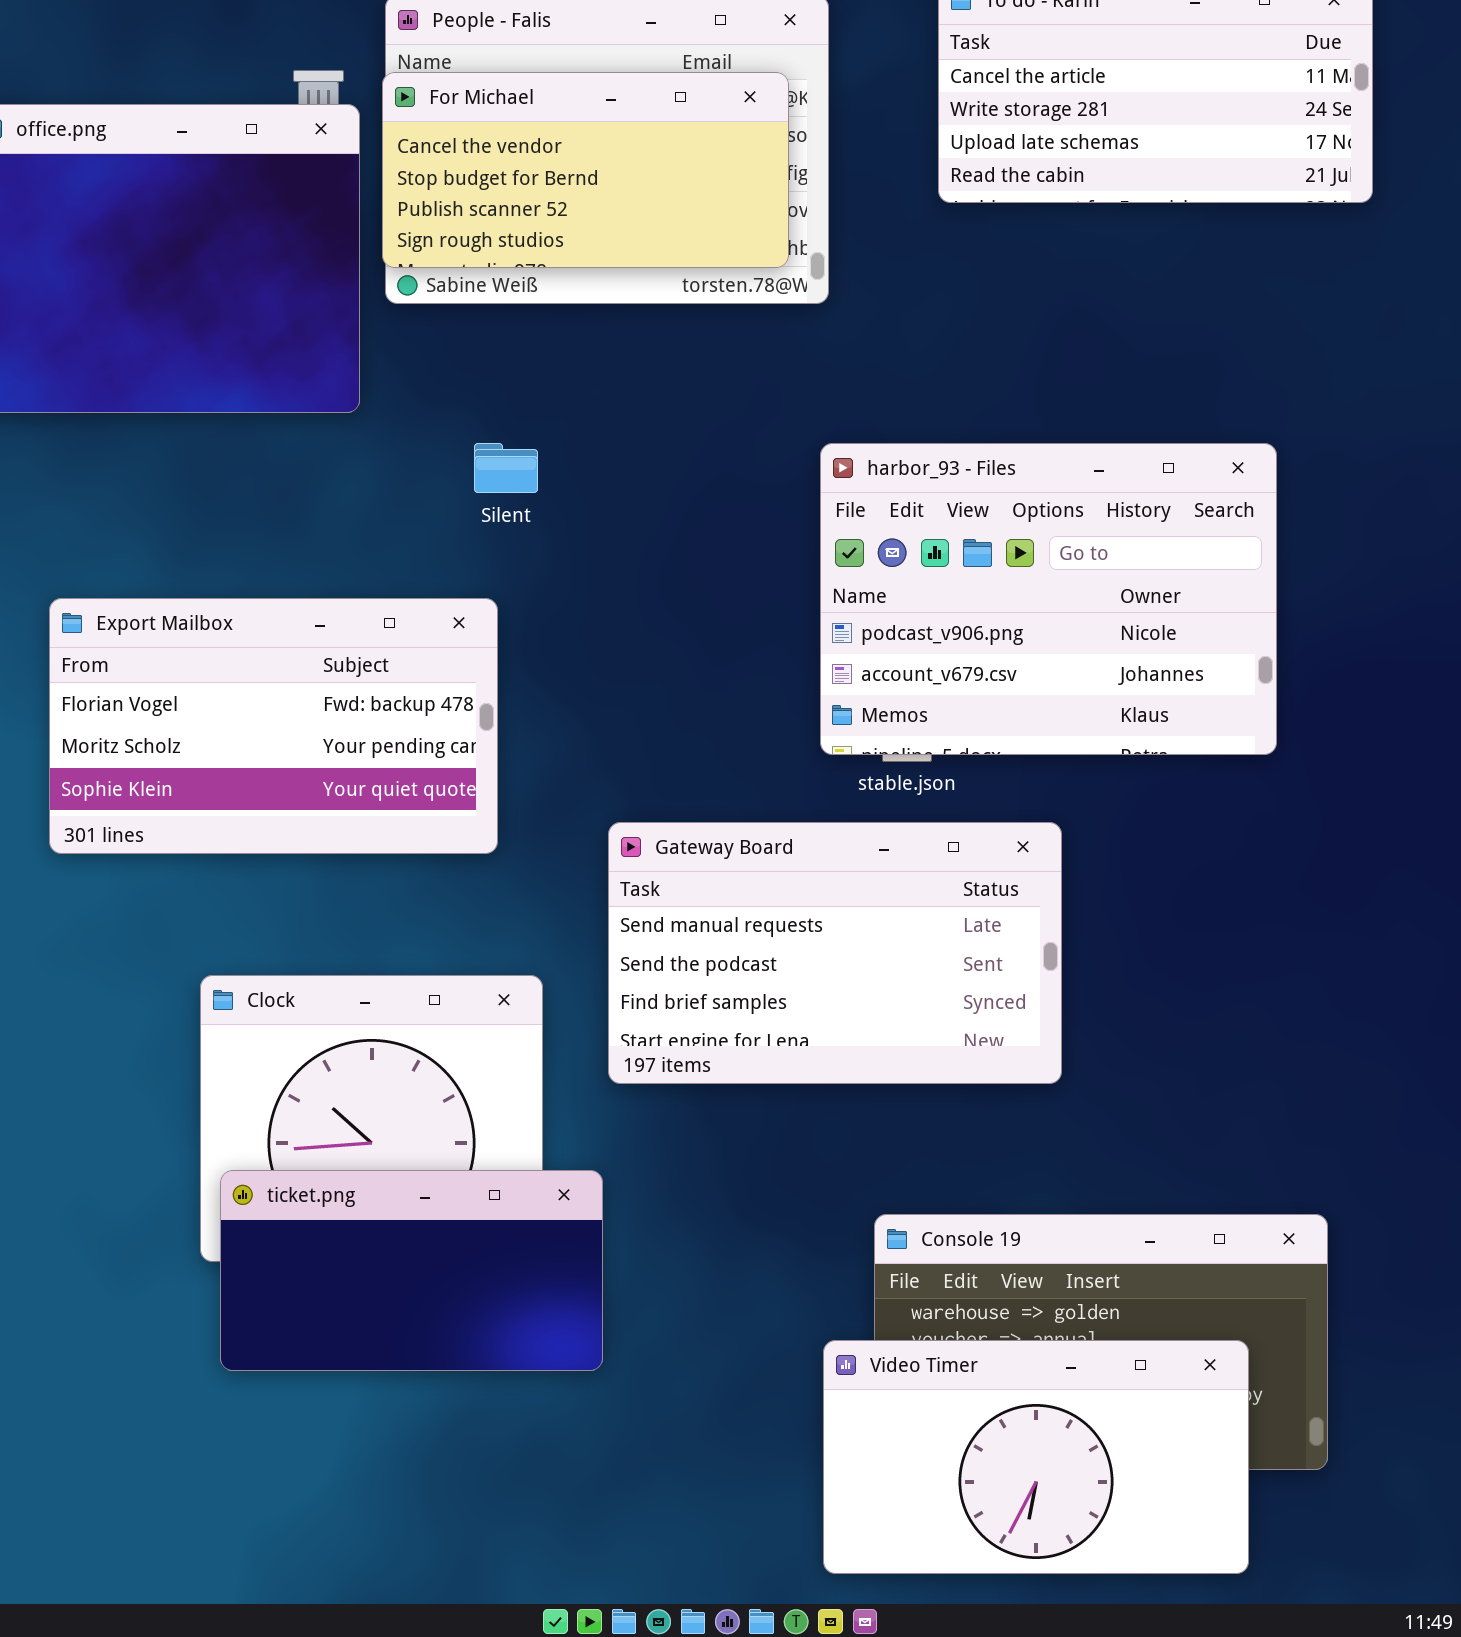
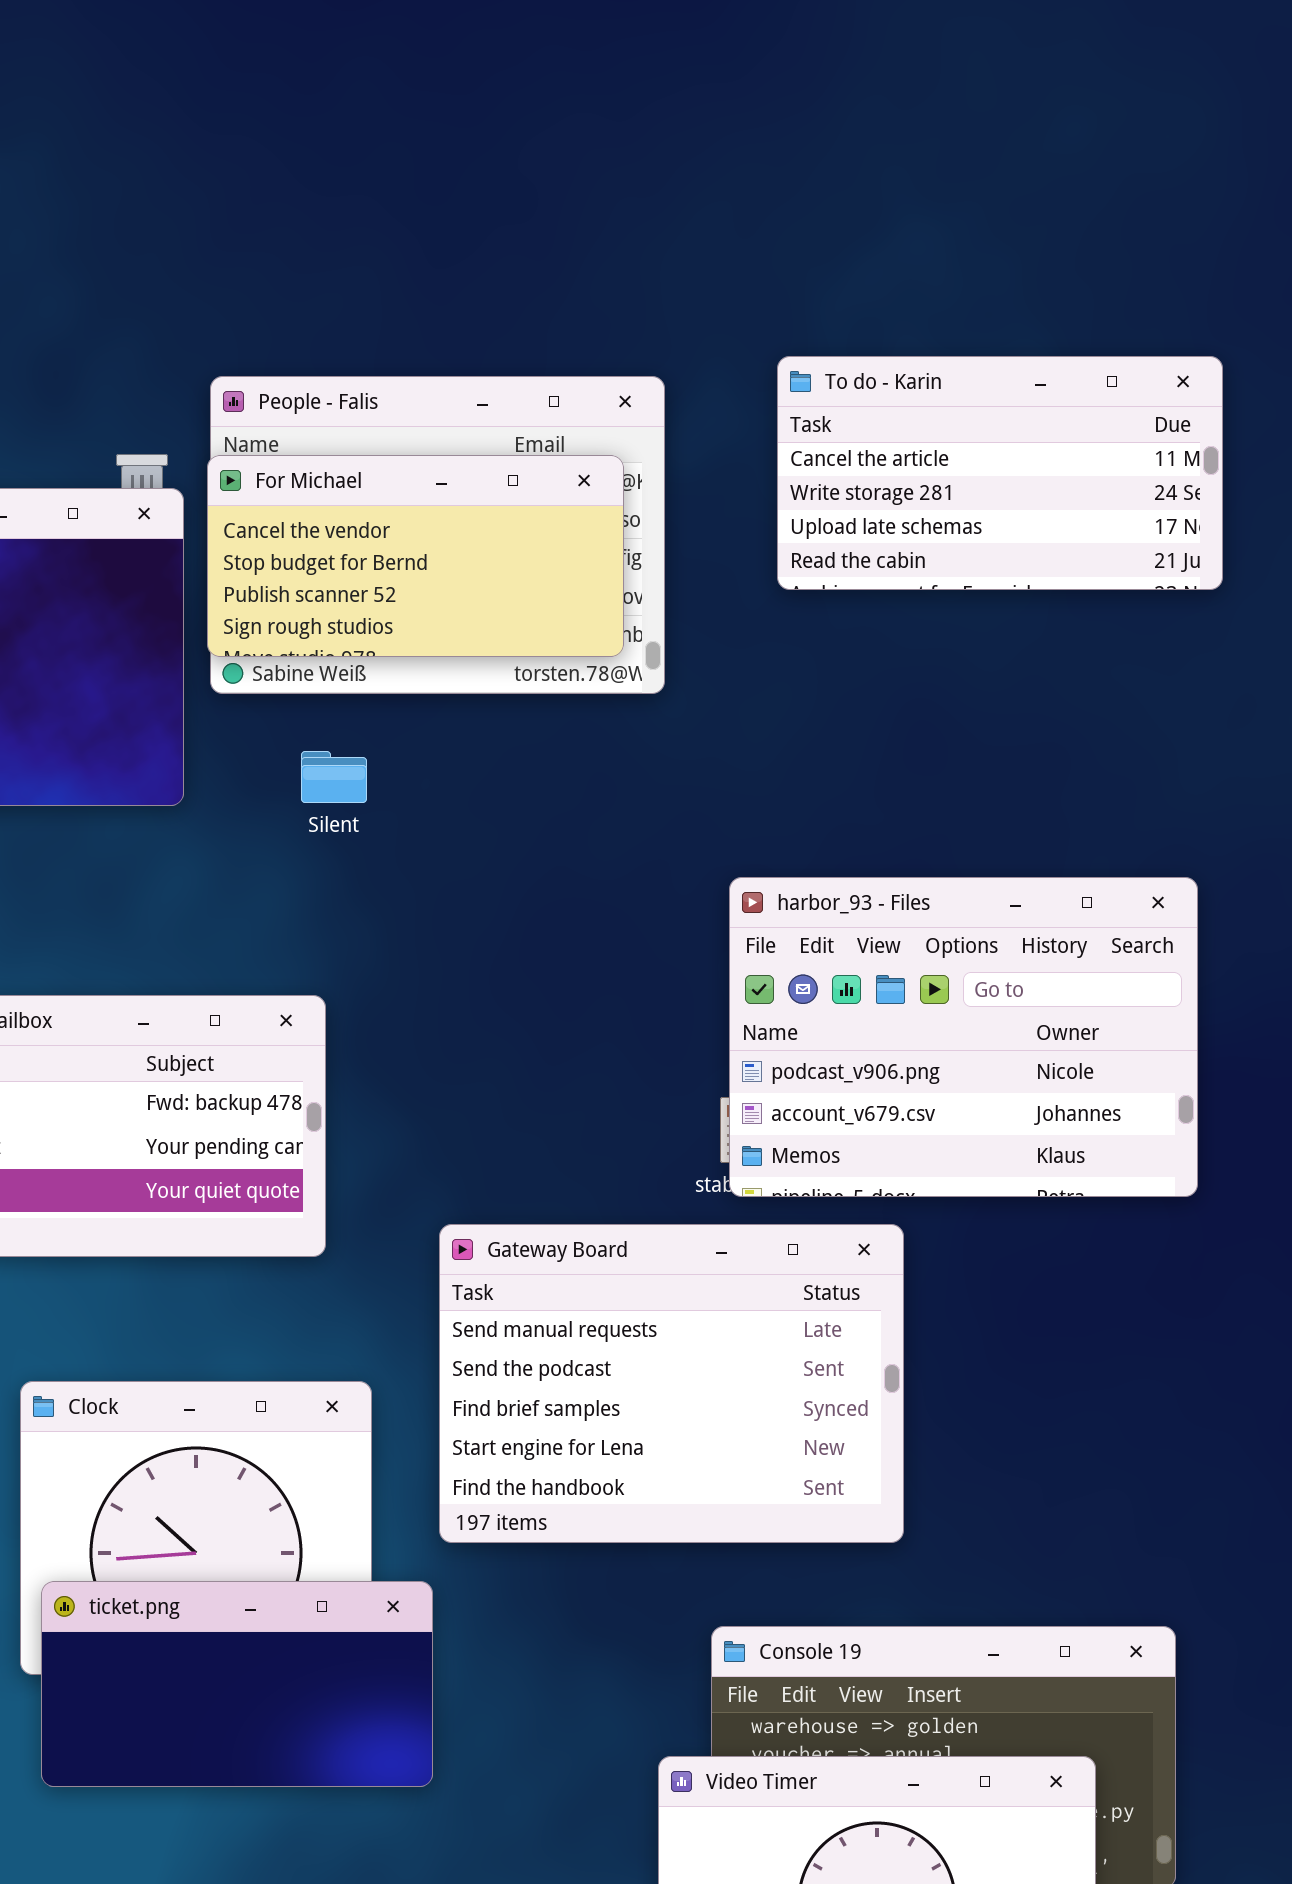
Silent: [474,443,538,493] -> [301,751,367,803], moved
harbor_93 - Files: [820,443,1277,755] -> [729,877,1198,1197], moved
Gateway Board: [608,822,1062,1084] -> [439,1224,904,1543], resized

